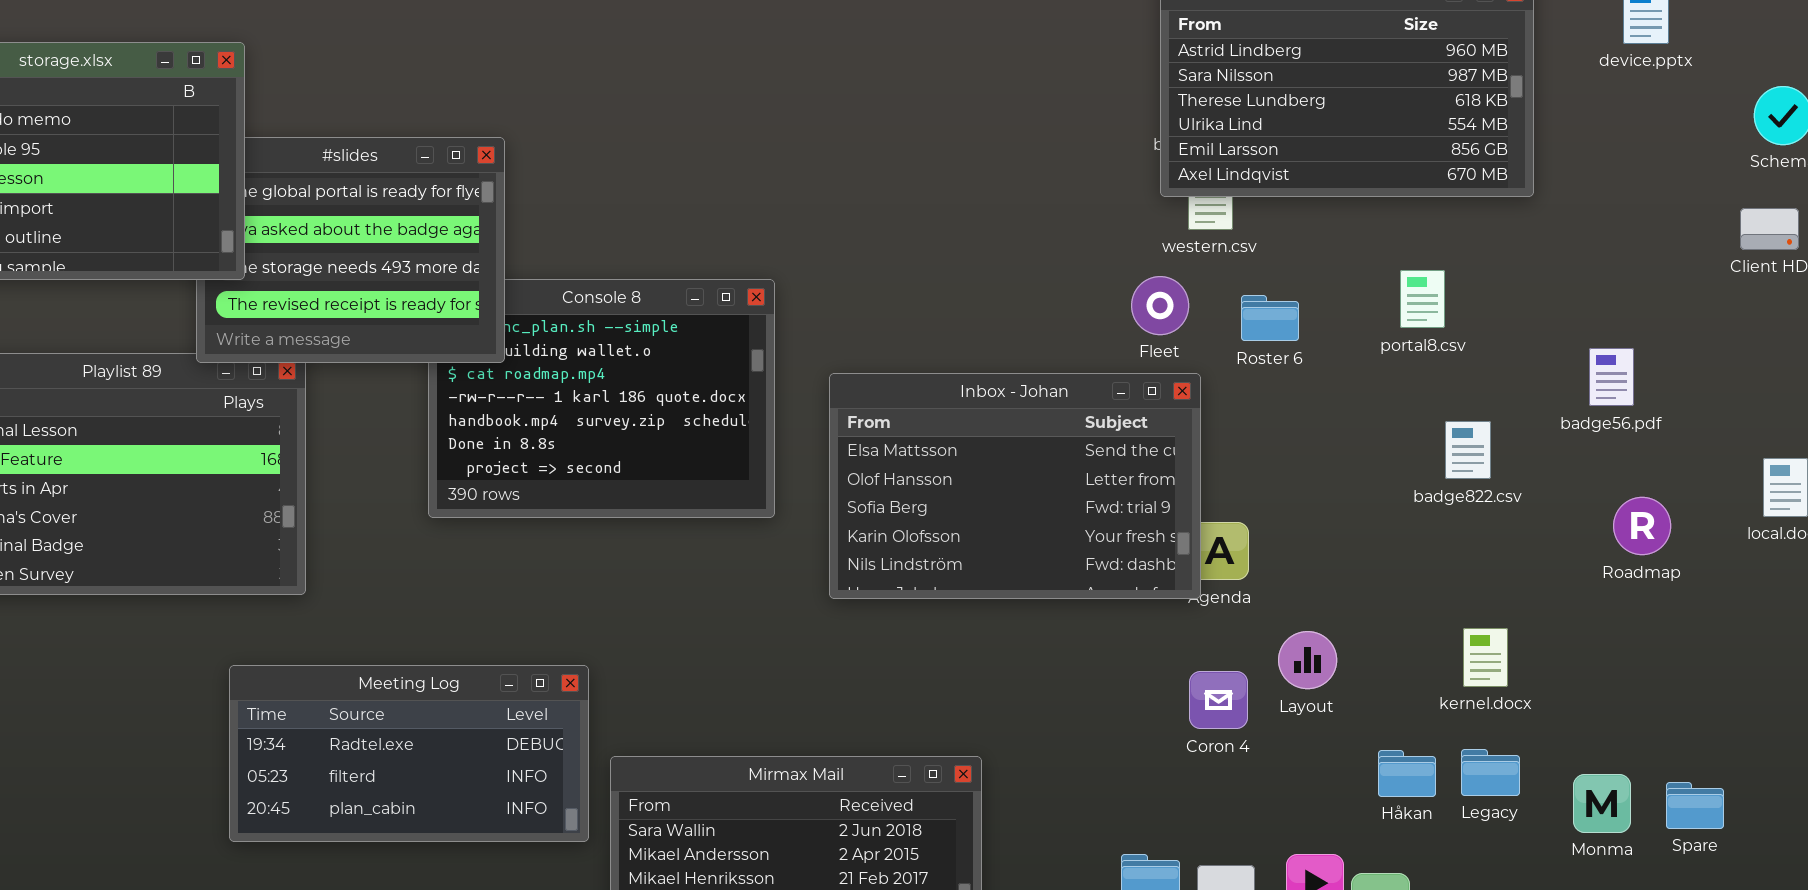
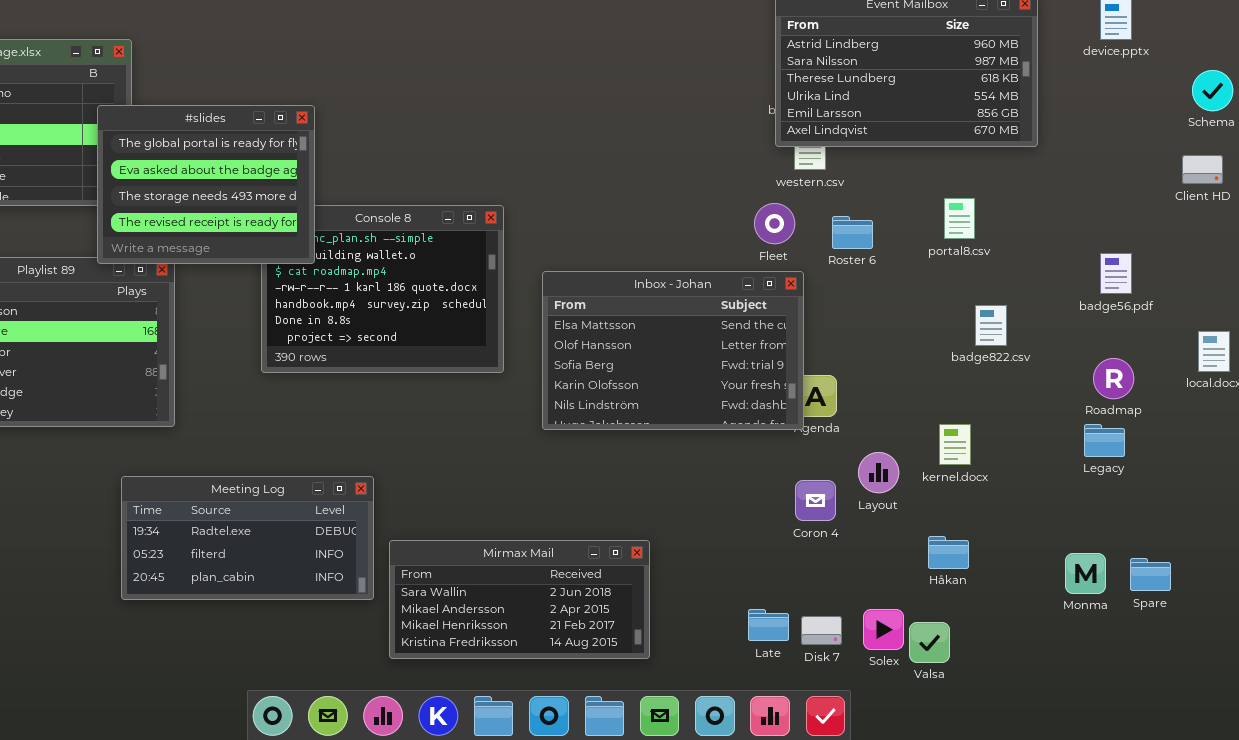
#slides: [196,137,505,363] -> [97,105,315,264], raised
badge56.pdf: [1589,348,1634,406] -> [1100,253,1132,294], moved
kernel.docx: [1463,628,1508,687] -> [939,424,971,465], moved
Legacy: [1461,749,1520,796] -> [1084,424,1125,457], moved

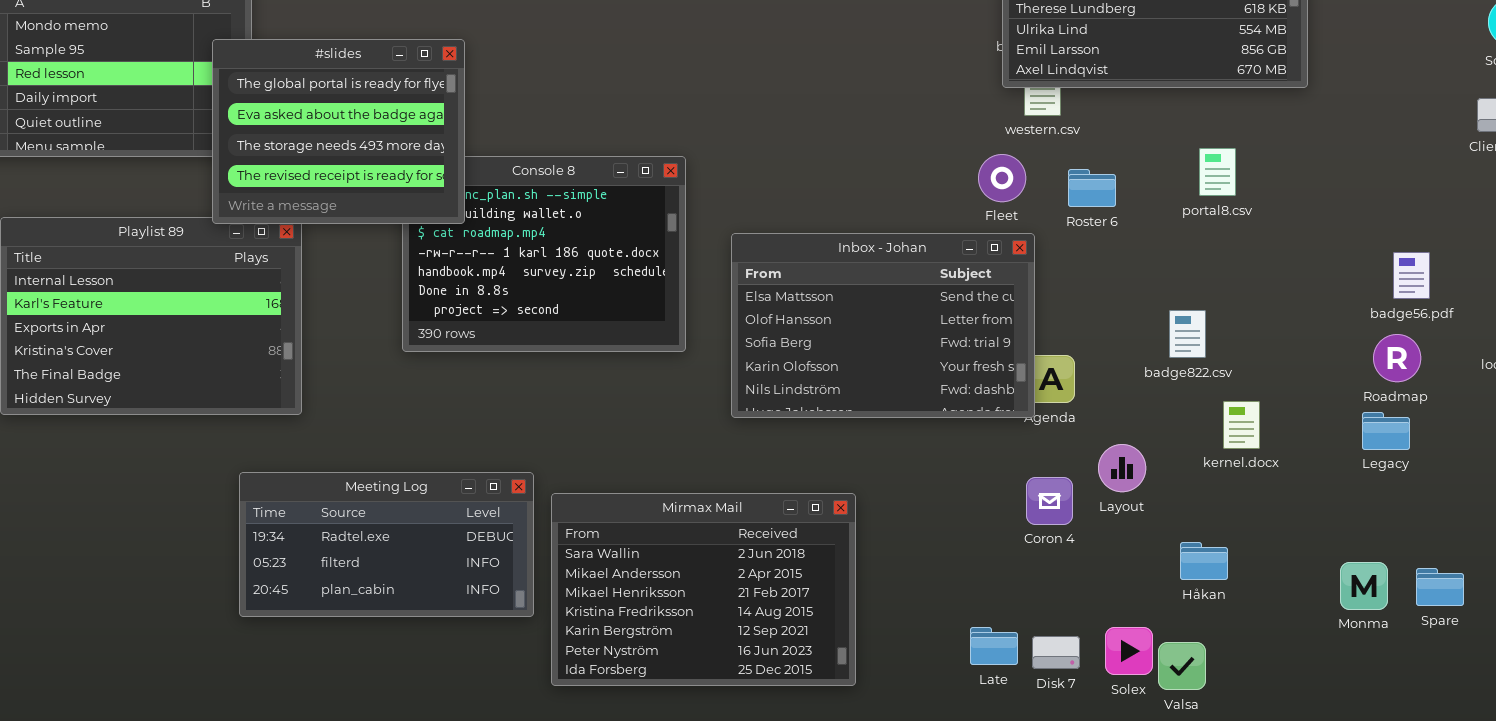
badge56.pdf: [1100,253,1132,294] -> [1393,252,1430,299], moved
badge822.csv: [975,305,1007,346] -> [1169,310,1206,358], moved
kernel.docx: [939,424,971,465] -> [1223,401,1260,449], moved
Mirmax Mail: [389,540,650,659] -> [551,493,856,686], resized

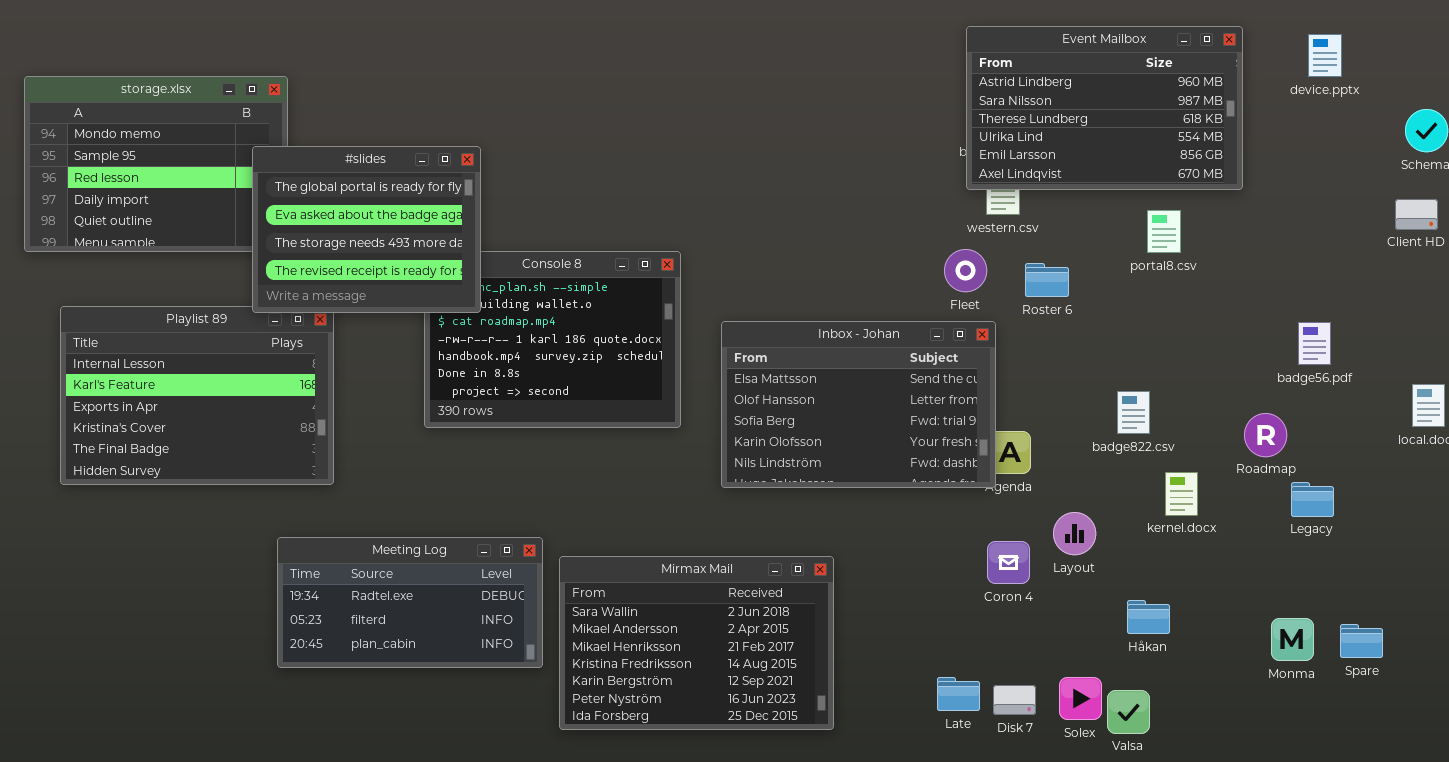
portal8.csv: [1199,148,1236,196] -> [1147,210,1181,253], moved
badge56.pdf: [1393,252,1430,299] -> [1298,322,1331,365], moved
Roadmap: [1373,334,1421,382] -> [1244,413,1287,457], moved

